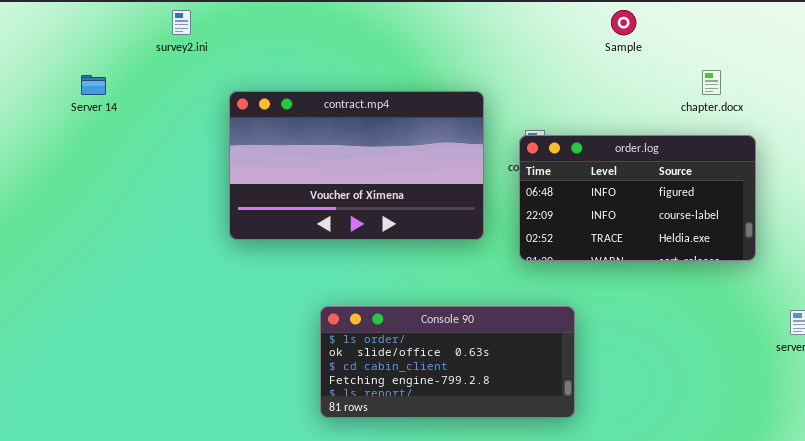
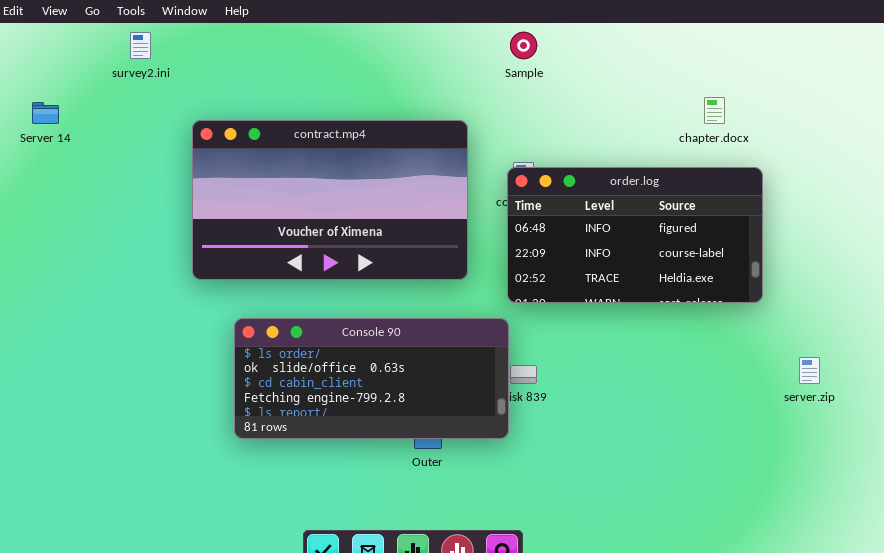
Sample: [611,10,636,35] -> [510,32,537,59], moved
Console 90: [320,306,575,418] -> [234,318,509,439], moved

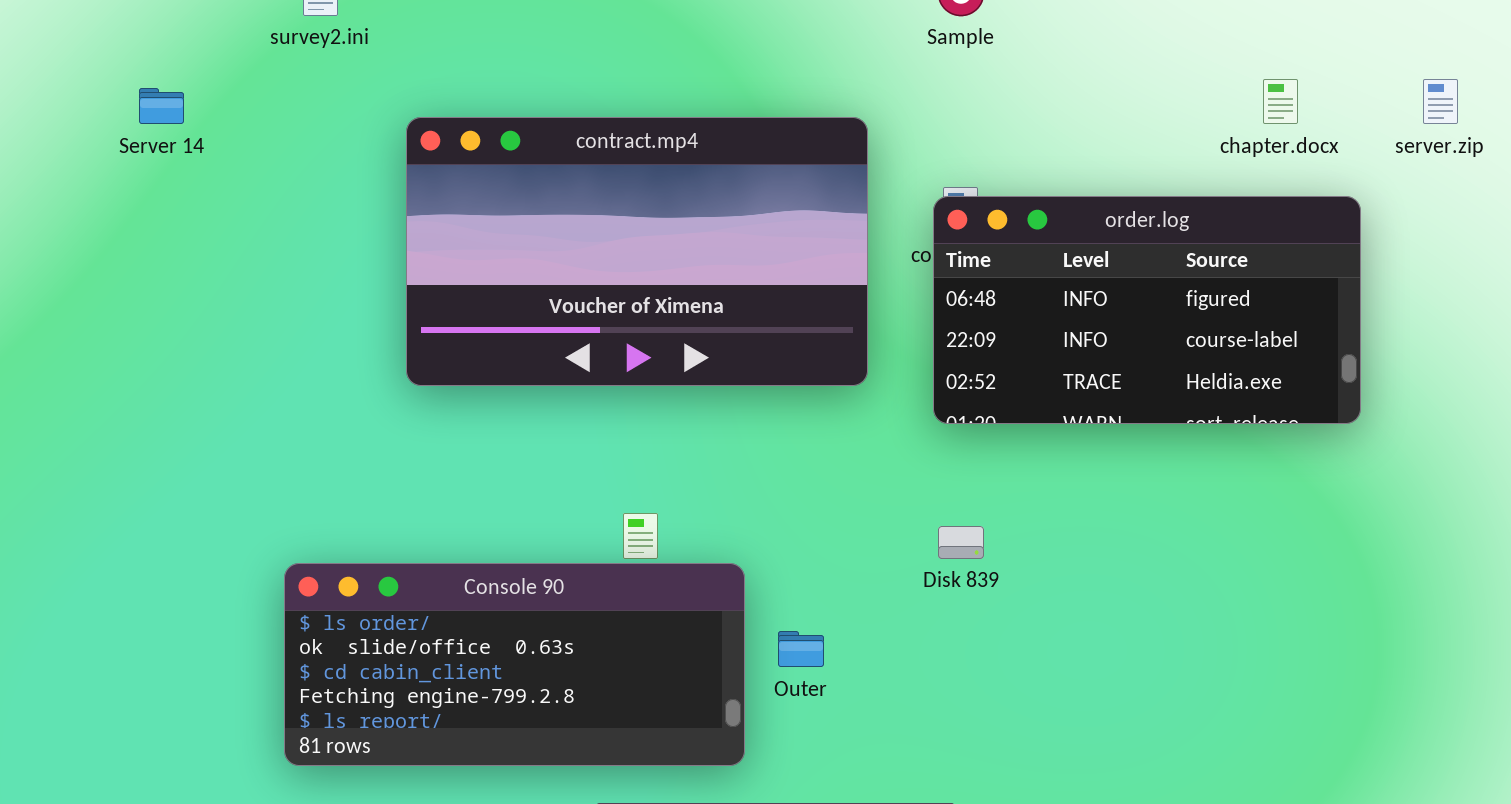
Console 90: [234,318,509,439] -> [284,563,745,766], moved
server.zip: [799,357,820,384] -> [1423,79,1458,124], moved

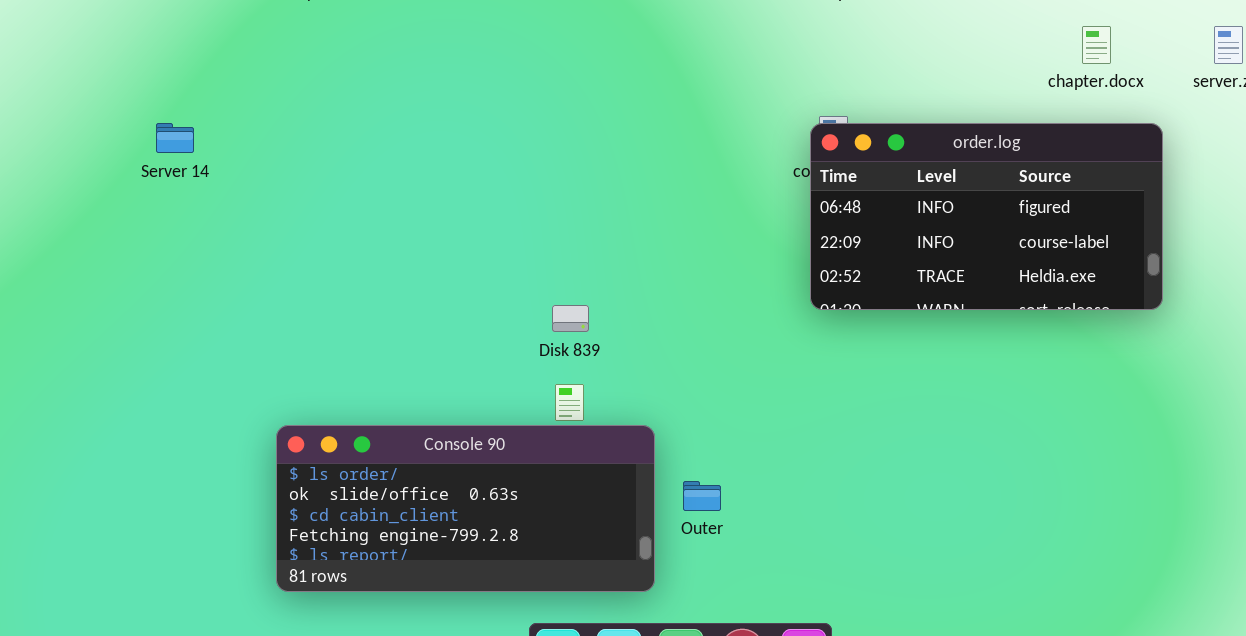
Server 14: [139,88,184,124] -> [156,123,194,153], moved
contract.mp4: [406,117,868,386] -> none, closed
Disk 839: [938,526,984,559] -> [552,305,589,332], moved

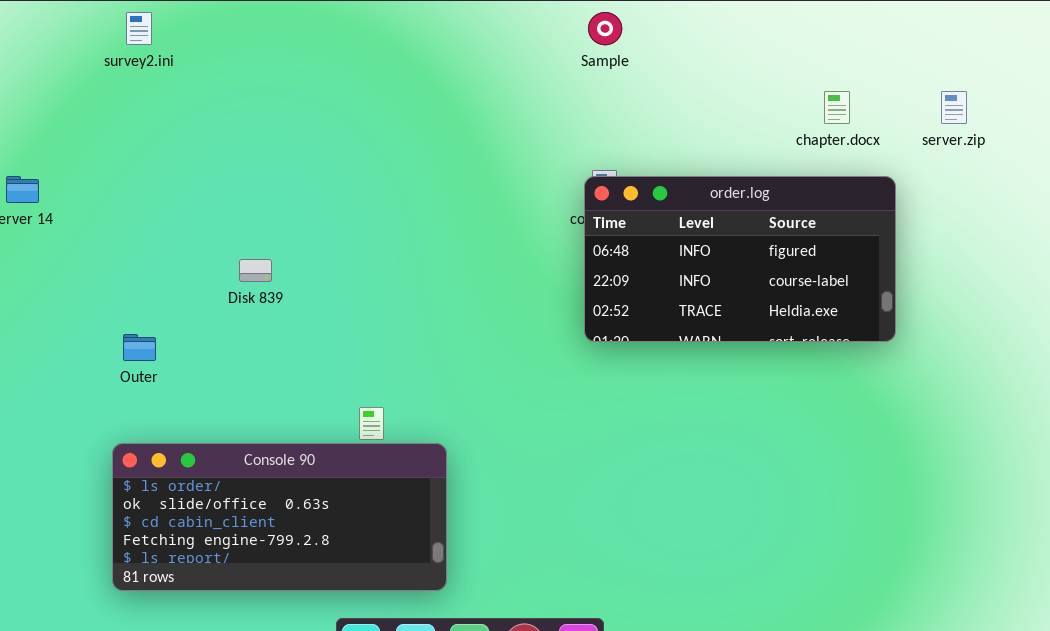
Disk 839: [552,305,589,332] -> [239,259,272,282], moved
Outer: [683,481,721,511] -> [123,334,156,361], moved

